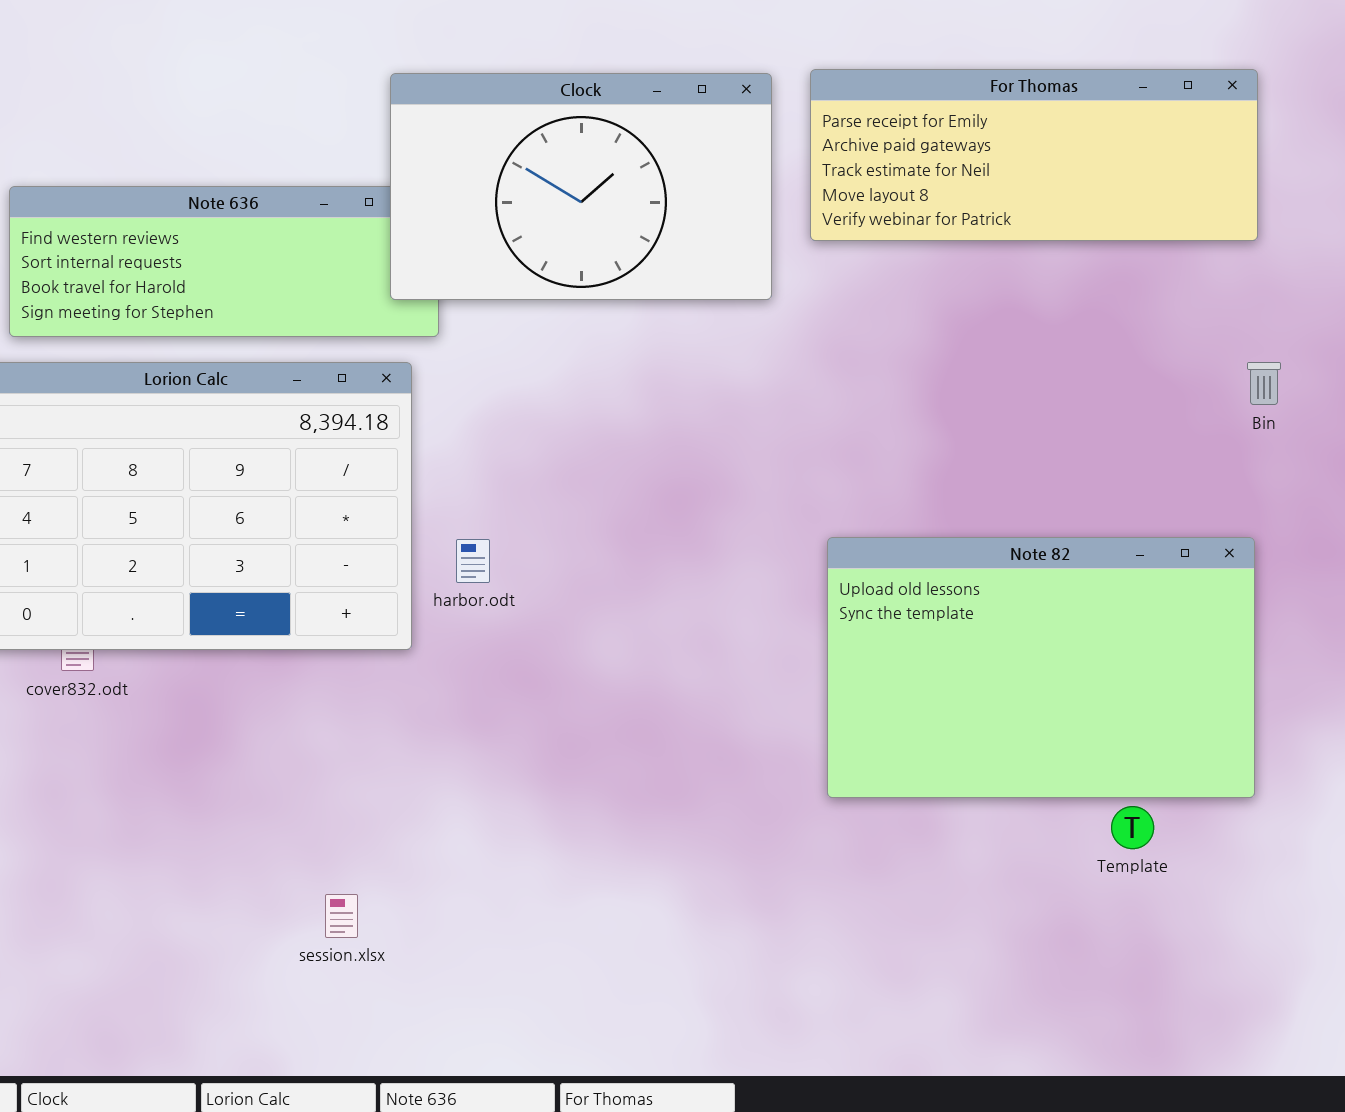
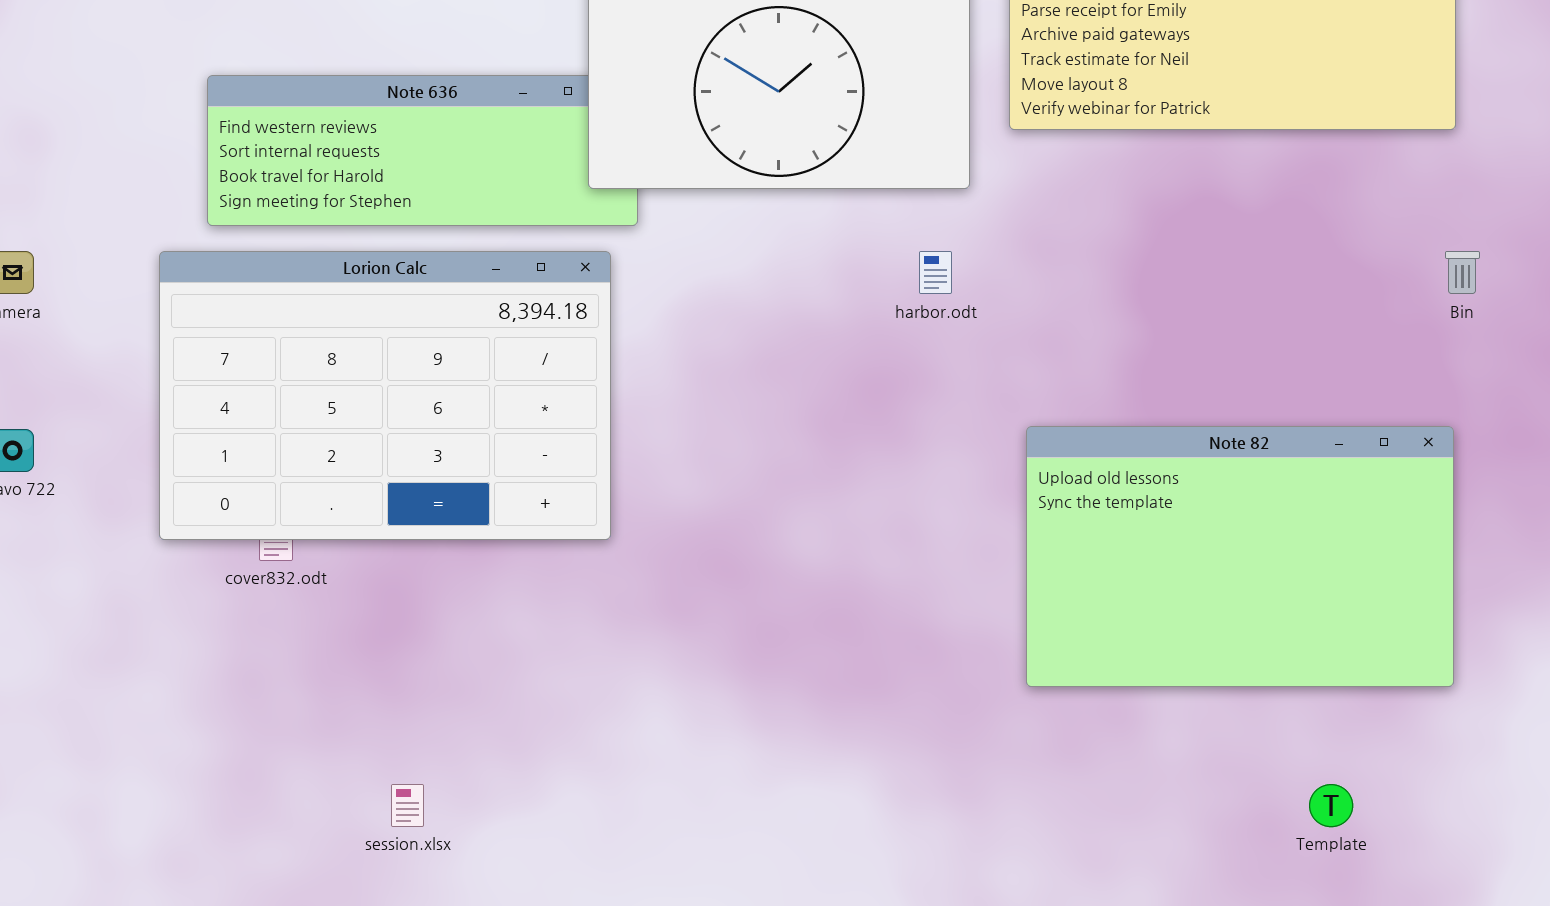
harbor.odt: [456,539,490,583] -> [919,251,952,294], moved
Template: [1111,806,1154,849] -> [1309,784,1353,827], moved
session.xlsx: [325,894,358,938] -> [391,784,424,827], moved

